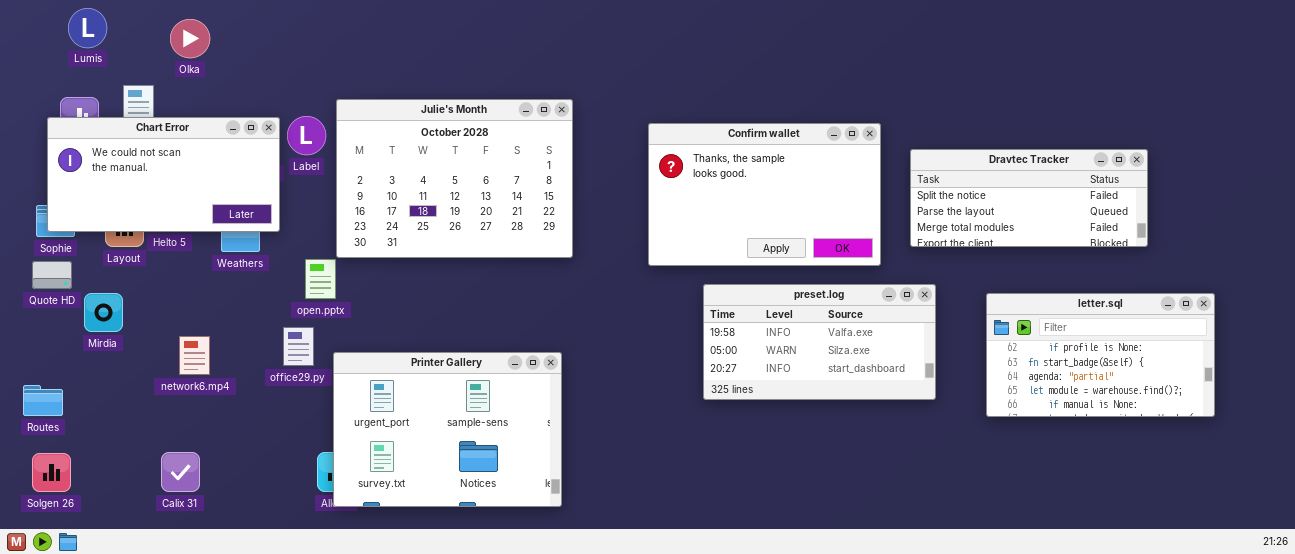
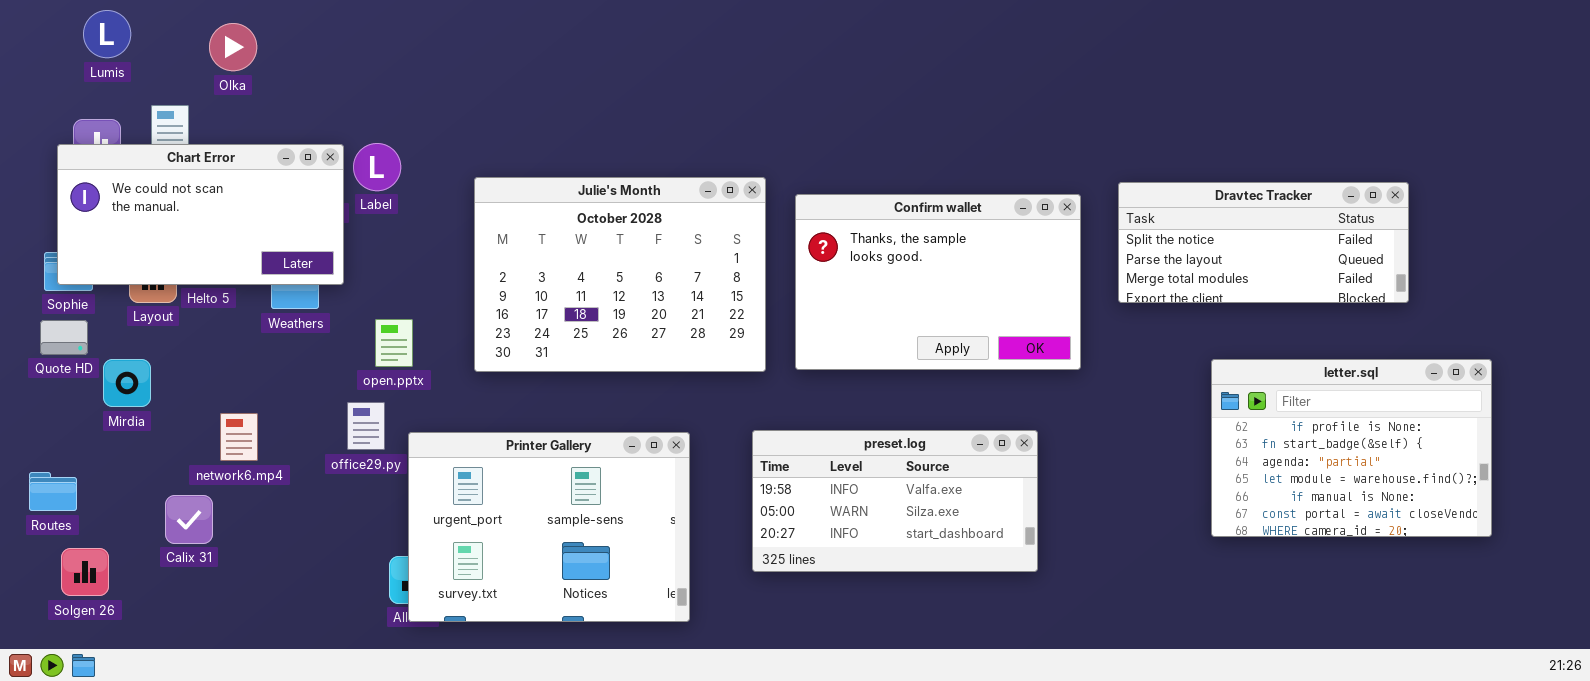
Julie's Month: [336,99,573,258] -> [474,177,766,372], moved
Confirm wallet: [648,123,881,266] -> [795,194,1081,370], moved
preset.log: [703,284,936,400] -> [752,430,1038,572], moved
letter.sql: [986,293,1215,417] -> [1211,359,1492,537], resized
Calix 31: [161,452,200,492] -> [165,495,213,544], moved
Solgen 26: [32,453,71,492] -> [61,548,109,596], moved

